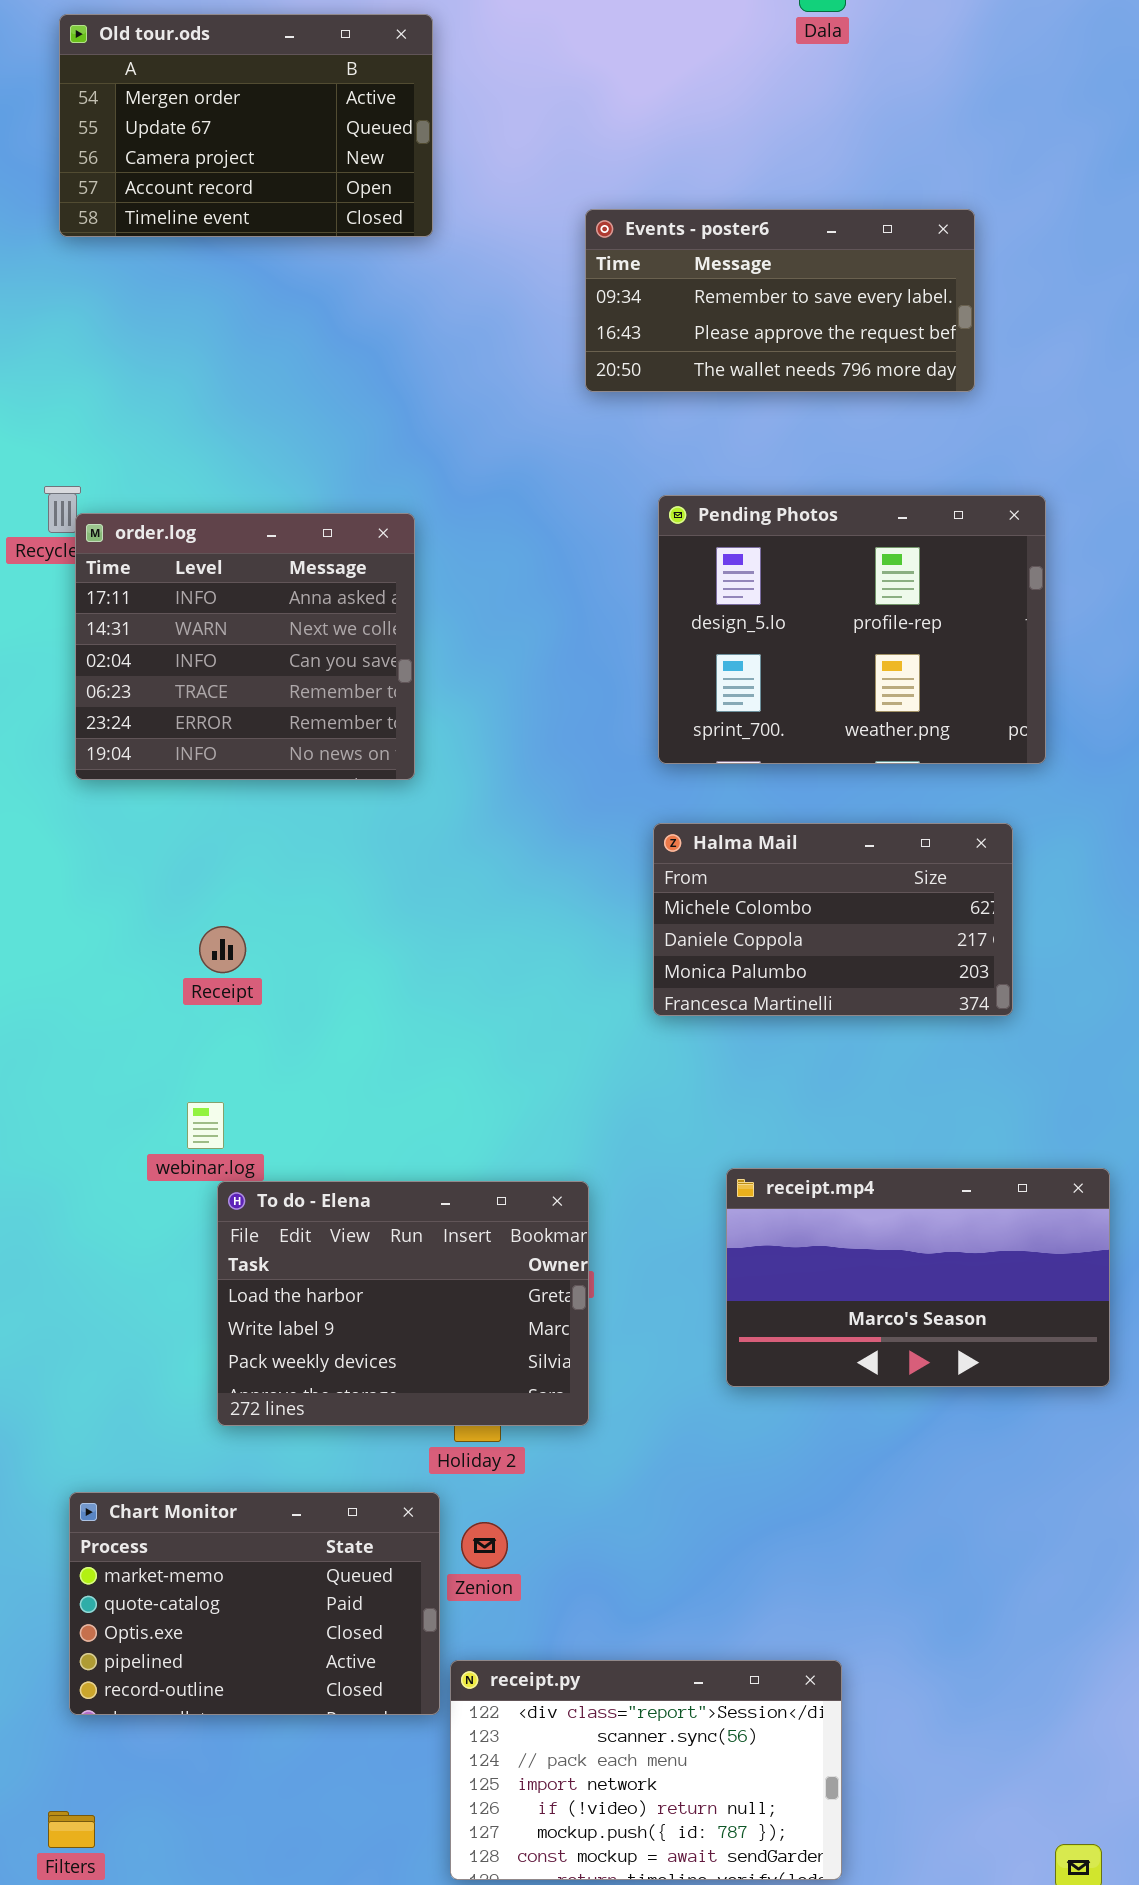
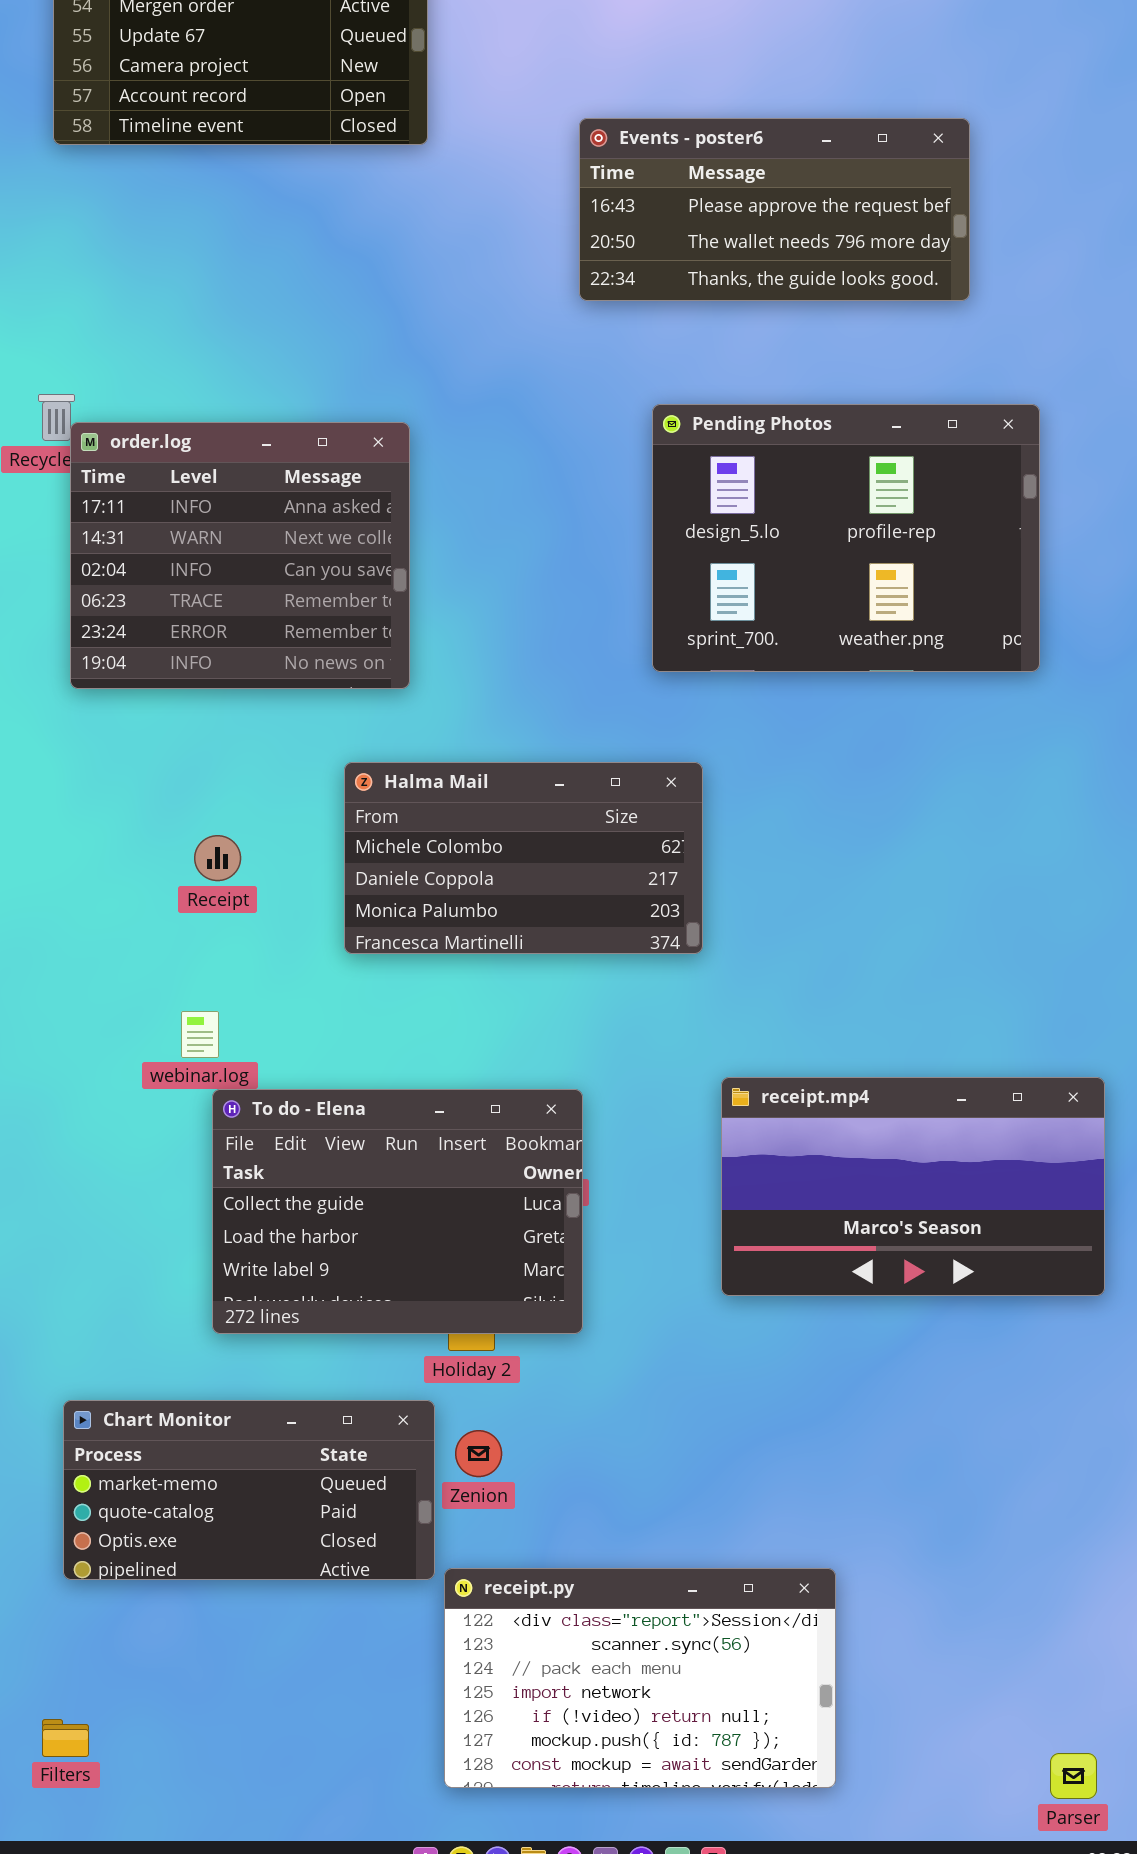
Events - poster6: [585,209,975,392] -> [579,118,970,301], scrolled down 1 row
Halma Mail: [653,823,1013,1016] -> [344,762,703,954], moved
To do - Elena: [217,1181,589,1426] -> [212,1089,583,1334], scrolled up 1 row
Chart Monitor: [69,1492,440,1715] -> [63,1400,435,1580], resized

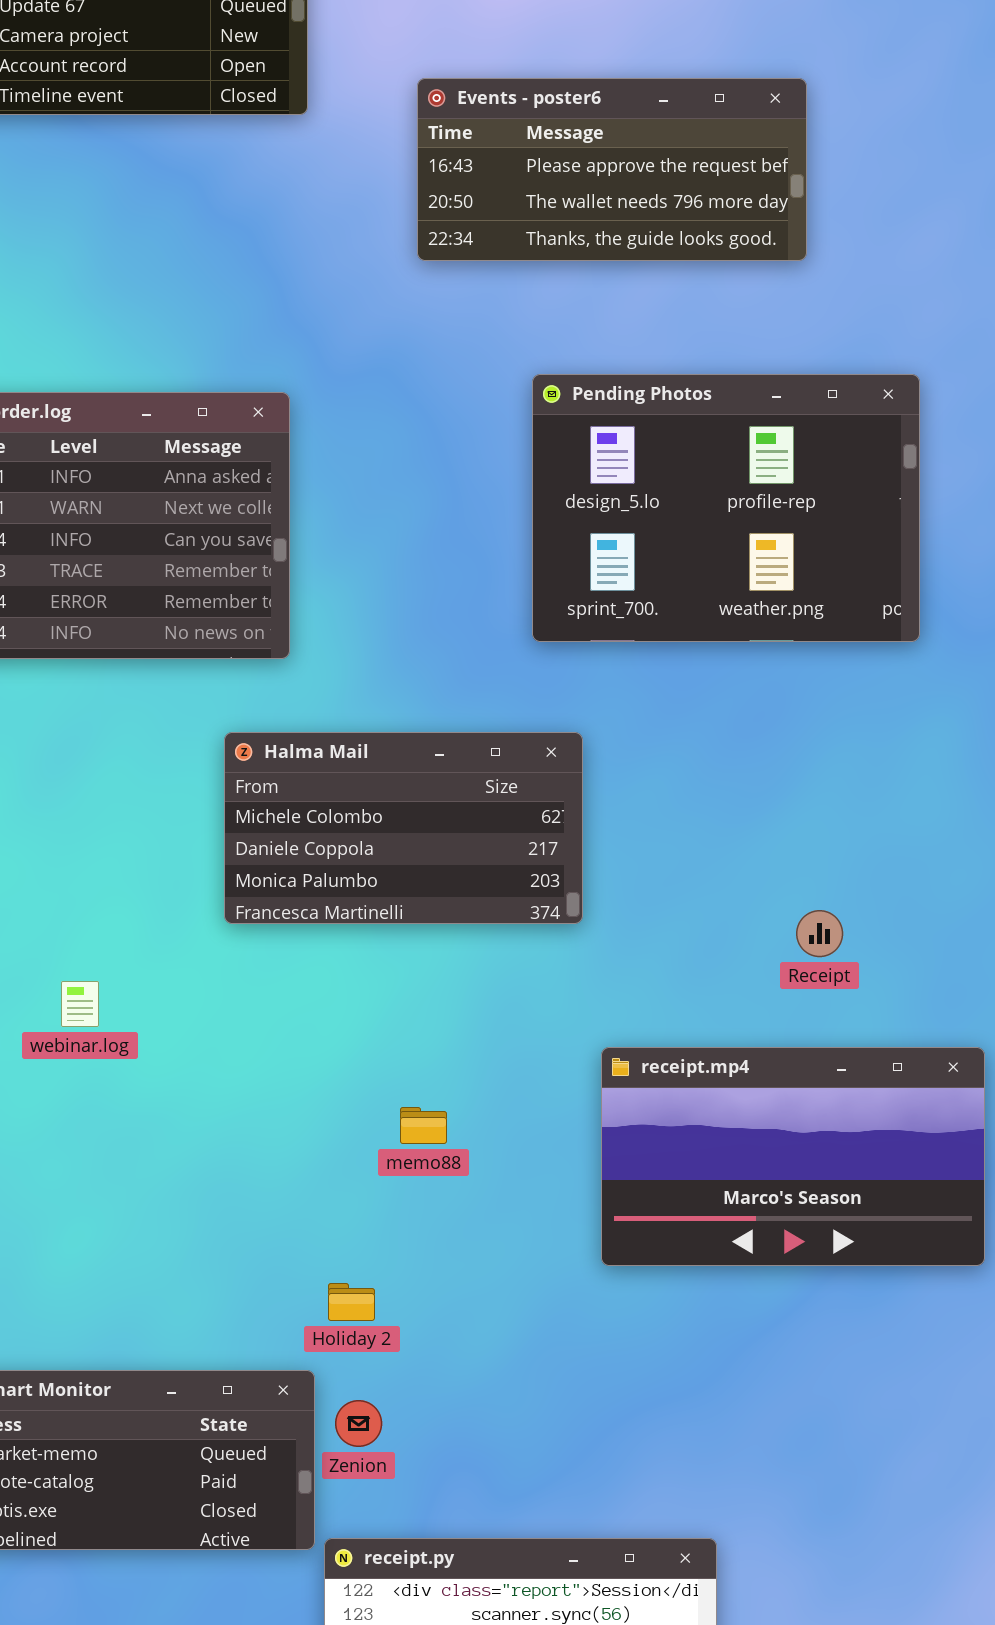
Events - poster6: [579,118,970,301] -> [417,78,807,261], moved
Receipt: [194,835,241,881] -> [796,910,843,957], moved
To do - Elena: [212,1089,583,1334] -> none, closed

